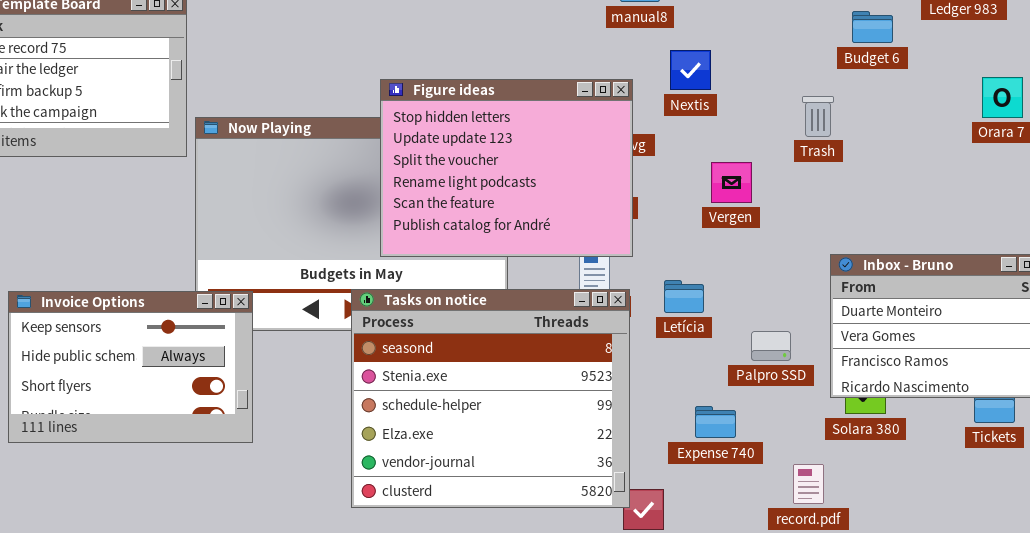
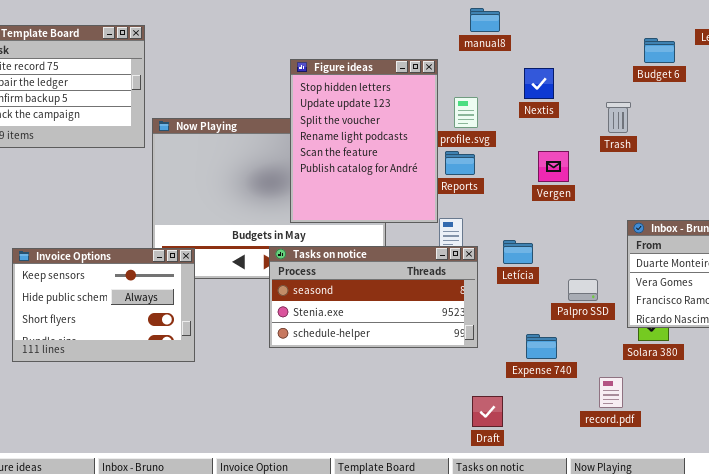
Nextis: [670,50,711,90] -> [524,68,554,99], moved
Figure ideas: [380,79,633,257] -> [290,59,438,223], resized
Tasks on notice: [351,289,630,508] -> [269,246,478,348], resized

